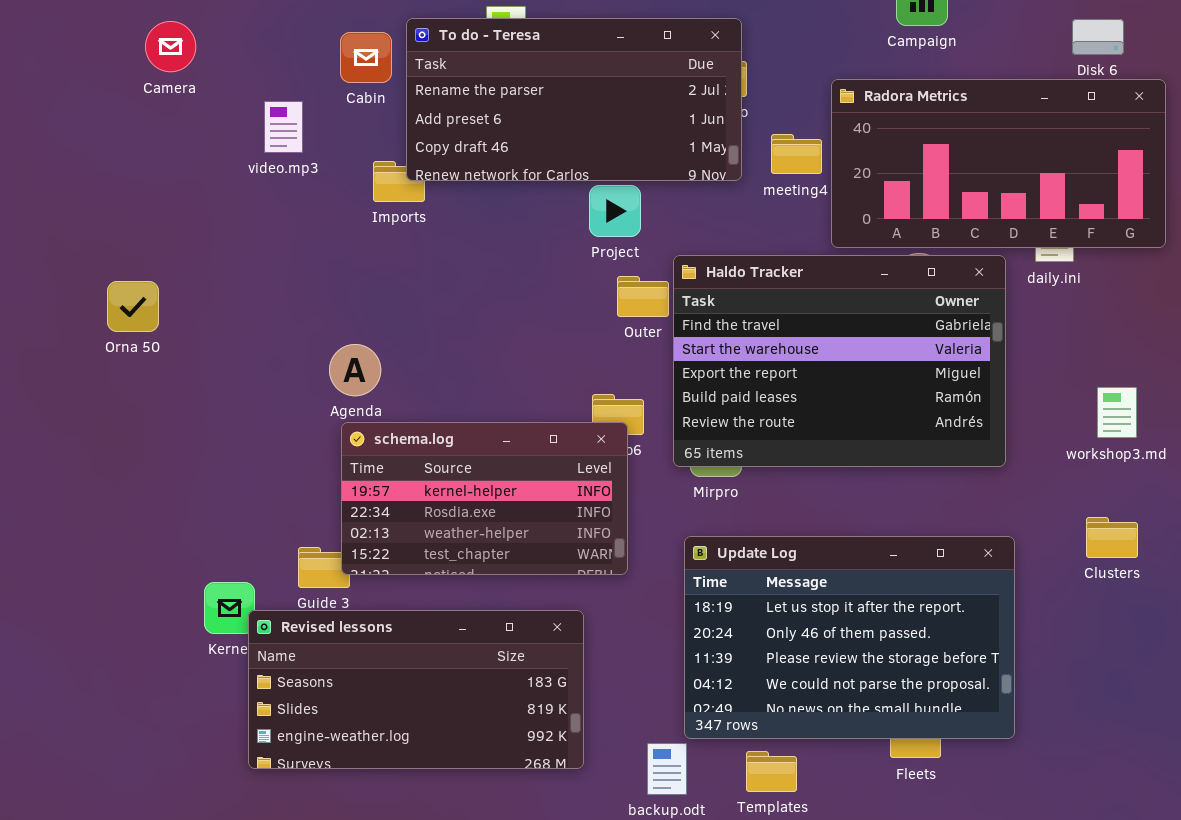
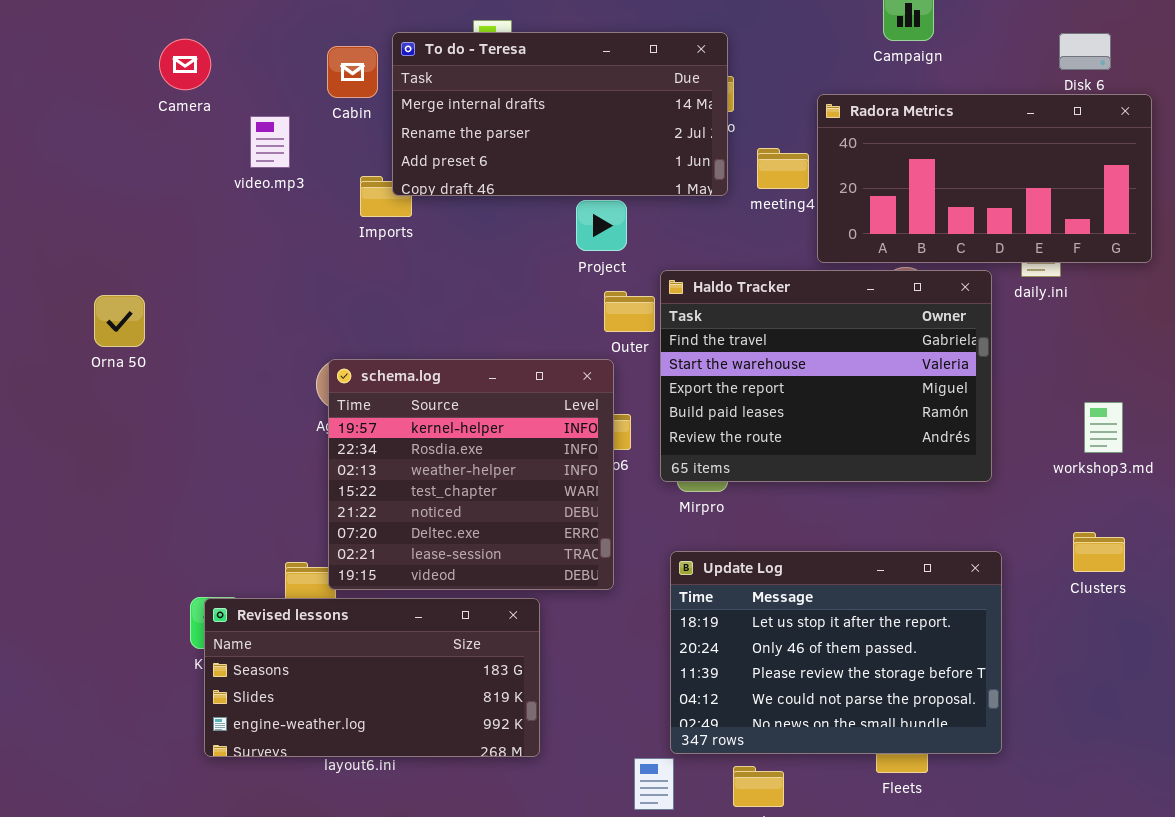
To do - Teresa: [406,18,742,181] -> [392,32,728,196], scrolled up 1 row
Camera: [145,21,196,72] -> [159,39,211,90], moved
schema.log: [341,422,628,575] -> [328,359,614,590], resized
Revised lessons: [248,610,584,769] -> [204,598,540,757], moved

